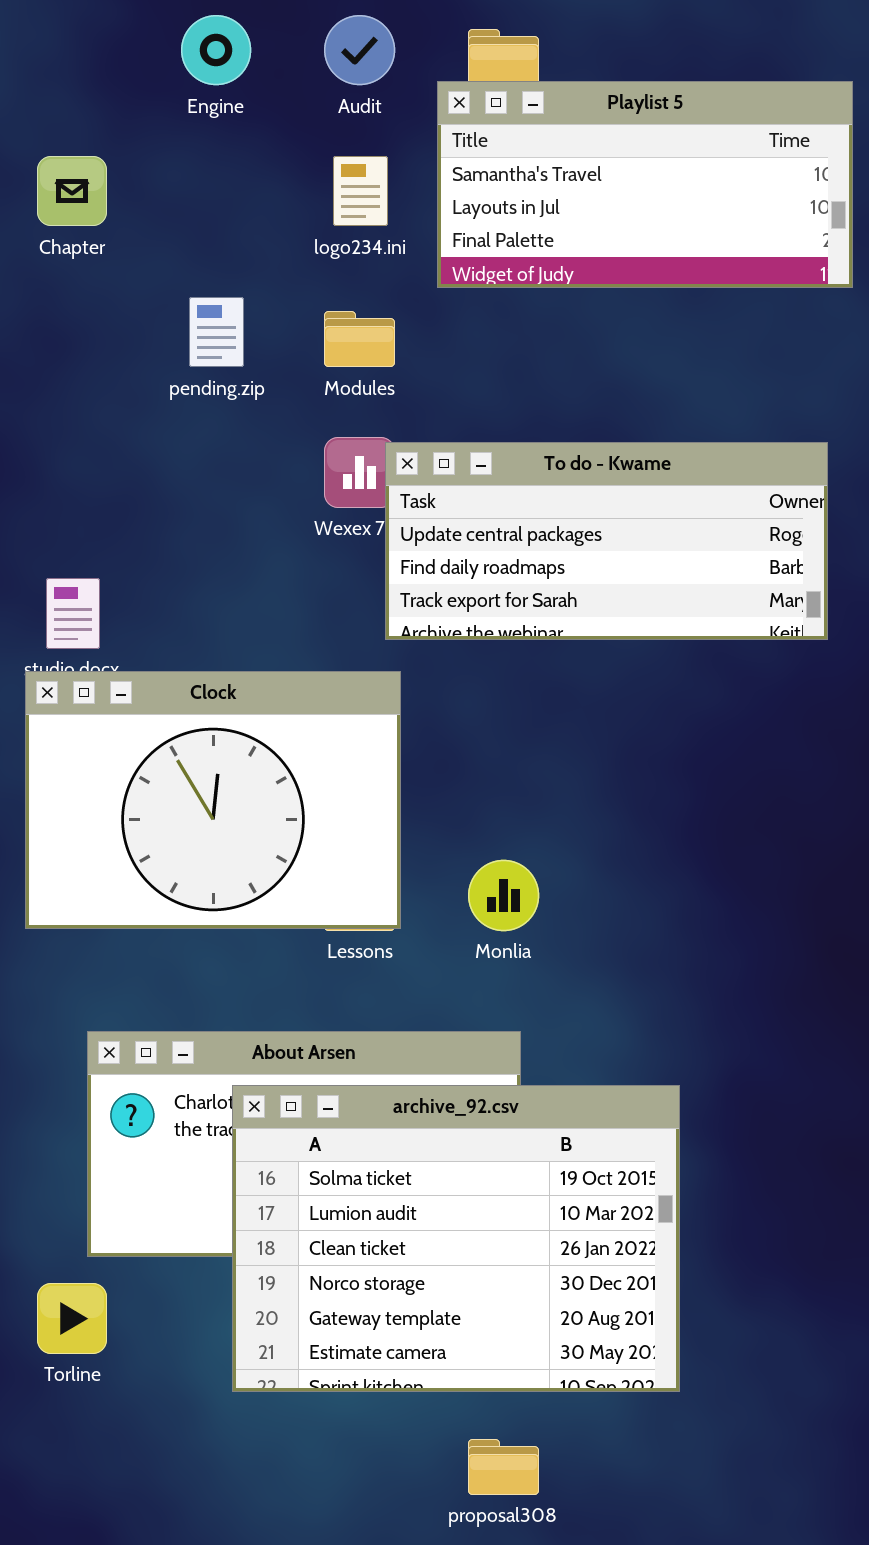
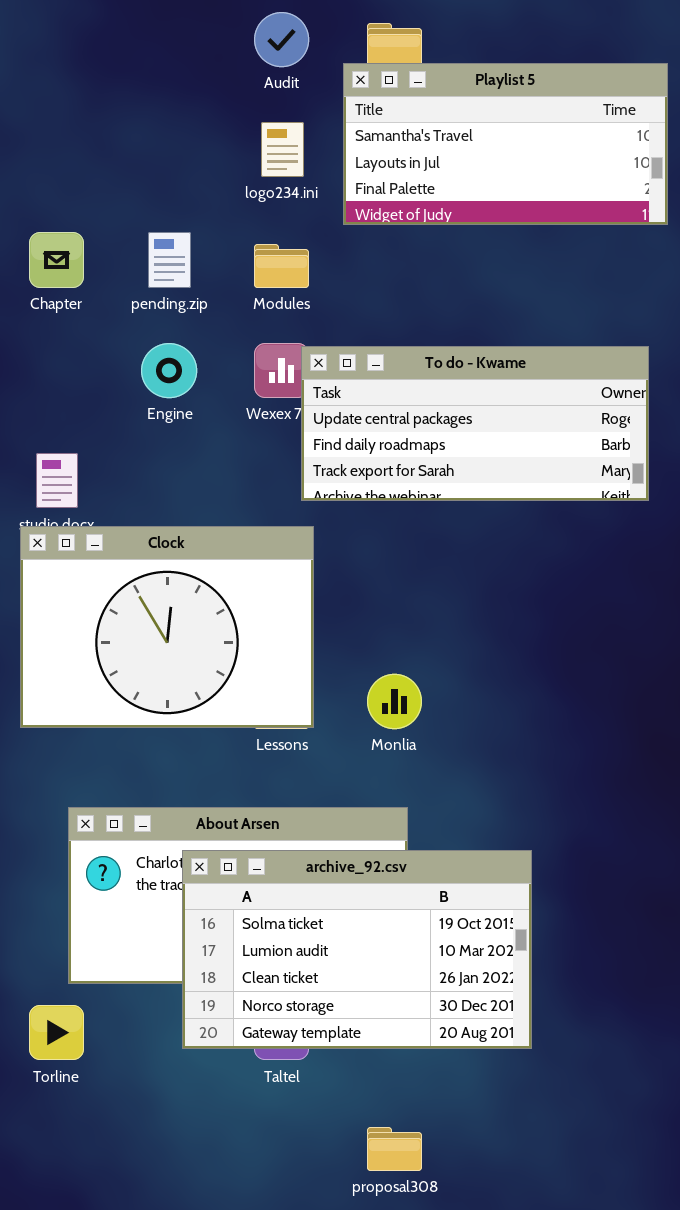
Engine: [181,15,251,85] -> [141,343,197,398], moved
Chapter: [37,156,107,226] -> [29,232,84,288], moved
archive_92.csv: [232,1085,680,1392] -> [182,850,532,1049], resized

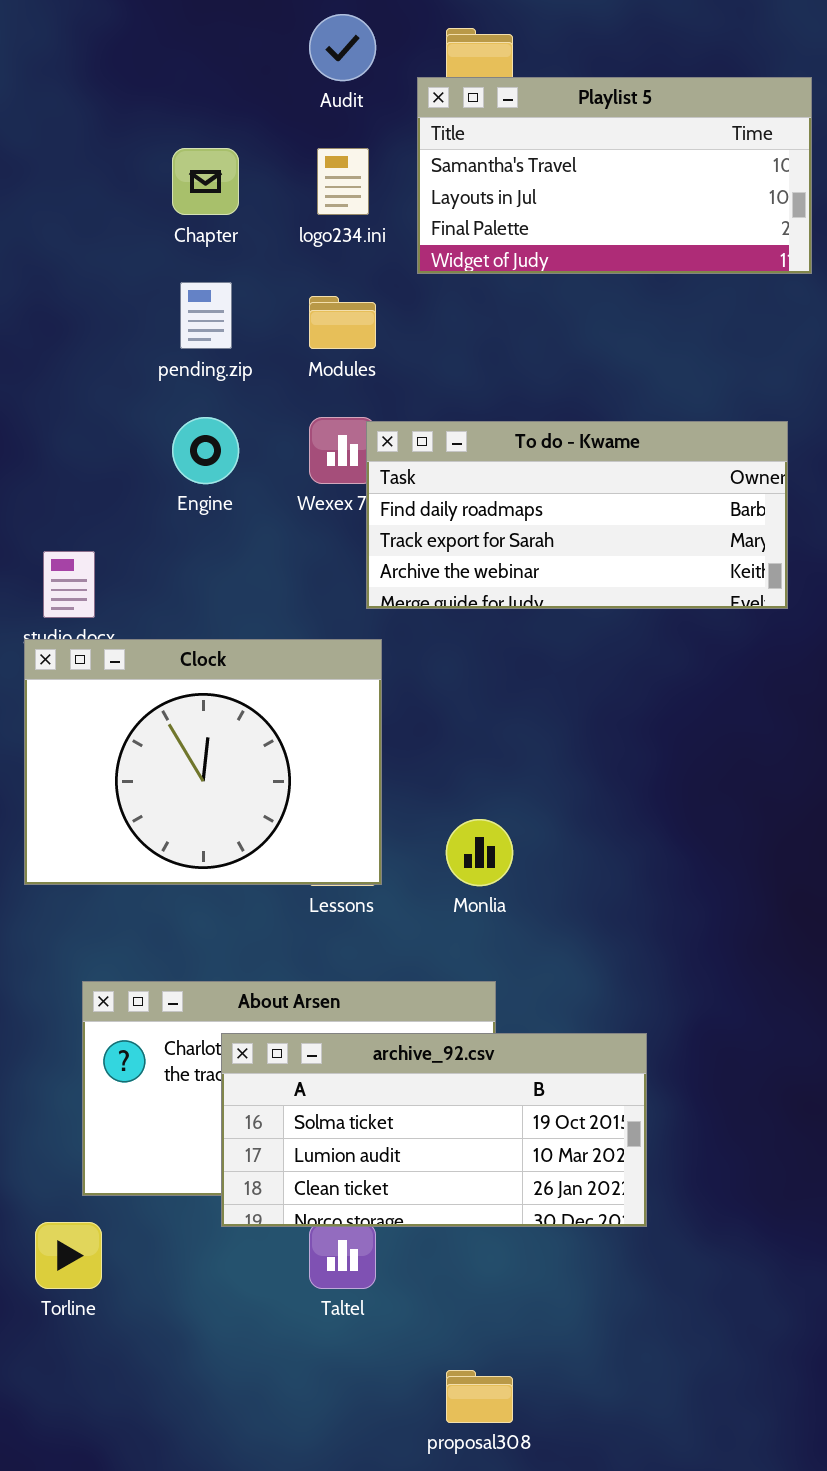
Chapter: [29,232,84,288] -> [172,148,239,215], moved
To do - Kwame: [301,346,649,501] -> [366,421,788,609], scrolled down 1 row
archive_92.csv: [182,850,532,1049] -> [221,1033,647,1227], resized

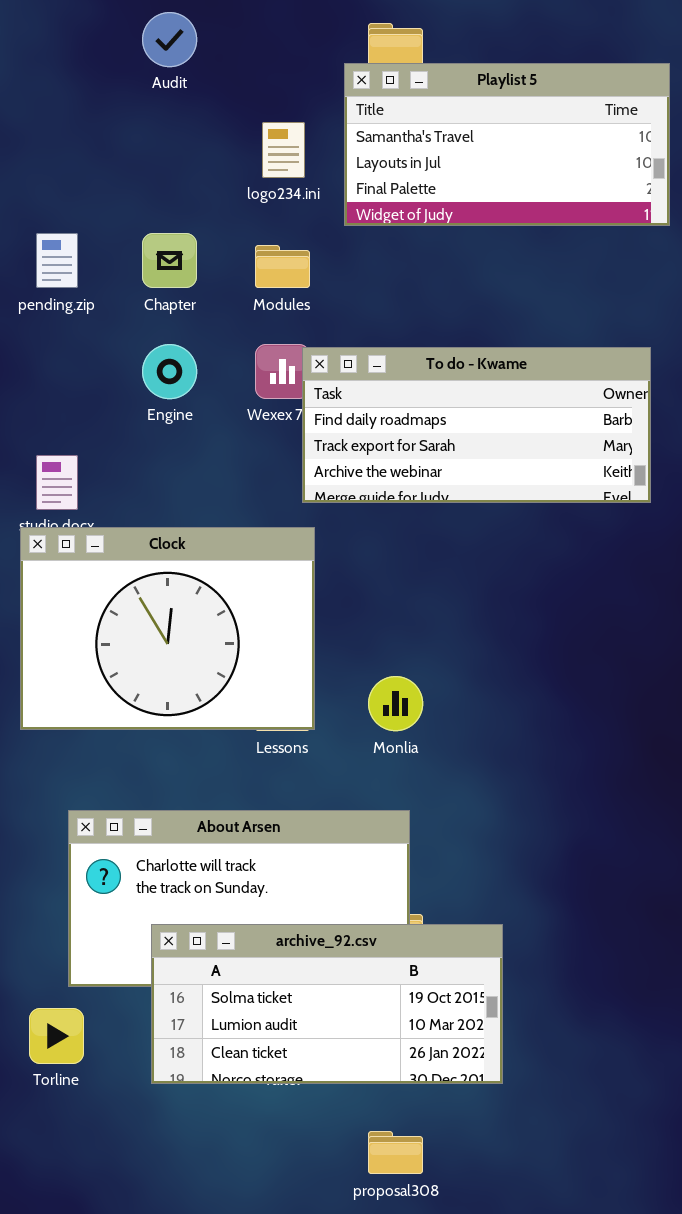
Audit: [309,14,376,81] -> [142,12,197,67], moved
Chapter: [172,148,239,215] -> [142,233,197,288], moved
pending.zip: [180,282,232,349] -> [36,233,78,288], moved
archive_92.csv: [221,1033,647,1227] -> [151,924,503,1084], moved

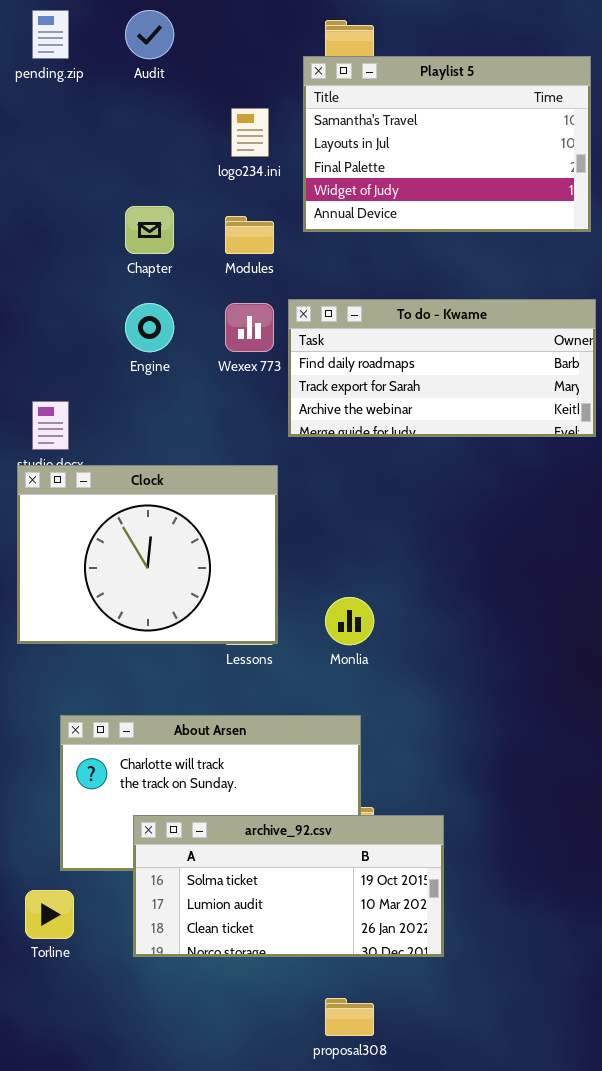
Playlist 5: [344,63,670,226] -> [303,56,591,232], resized
pending.zip: [36,233,78,288] -> [32,10,69,59], moved
To do - Kwame: [302,347,651,503] -> [288,299,596,437], moved

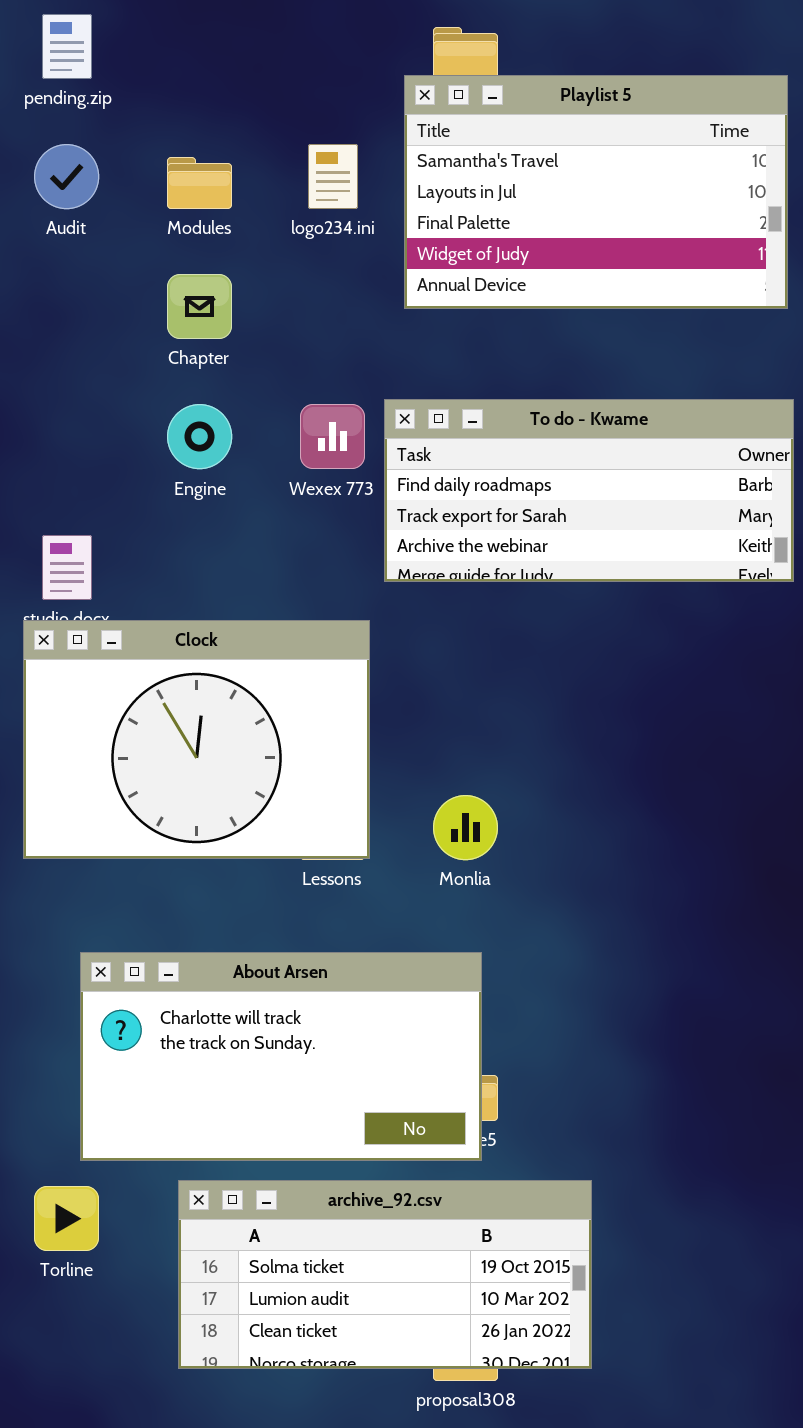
Audit: [125,10,174,59] -> [34,144,99,209], moved
Modules: [225,216,274,254] -> [167,157,232,209], moved
archive_92.csv: [133,815,444,957] -> [178,1180,592,1369], moved

